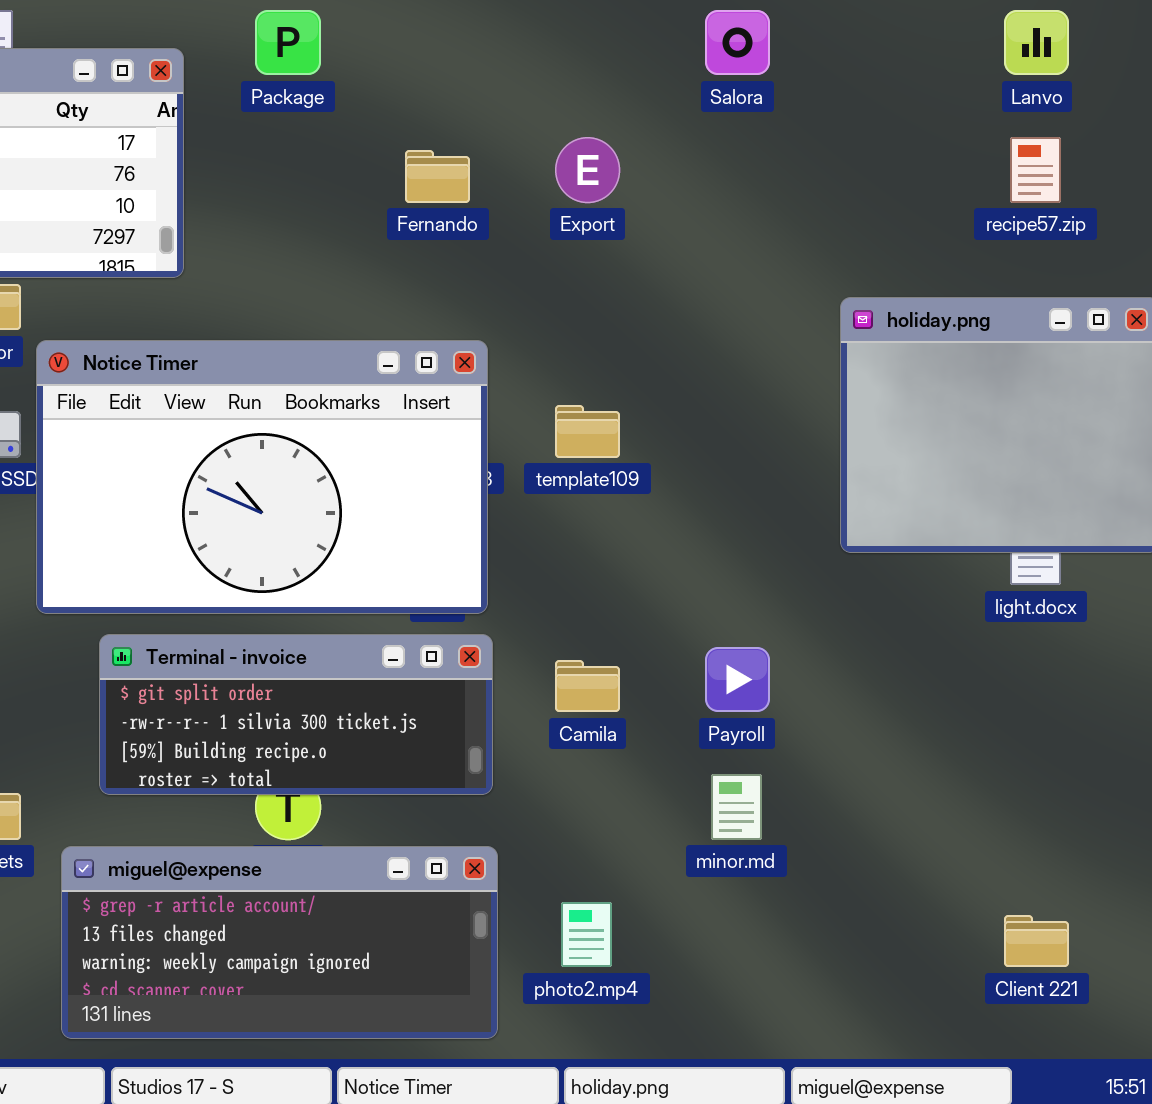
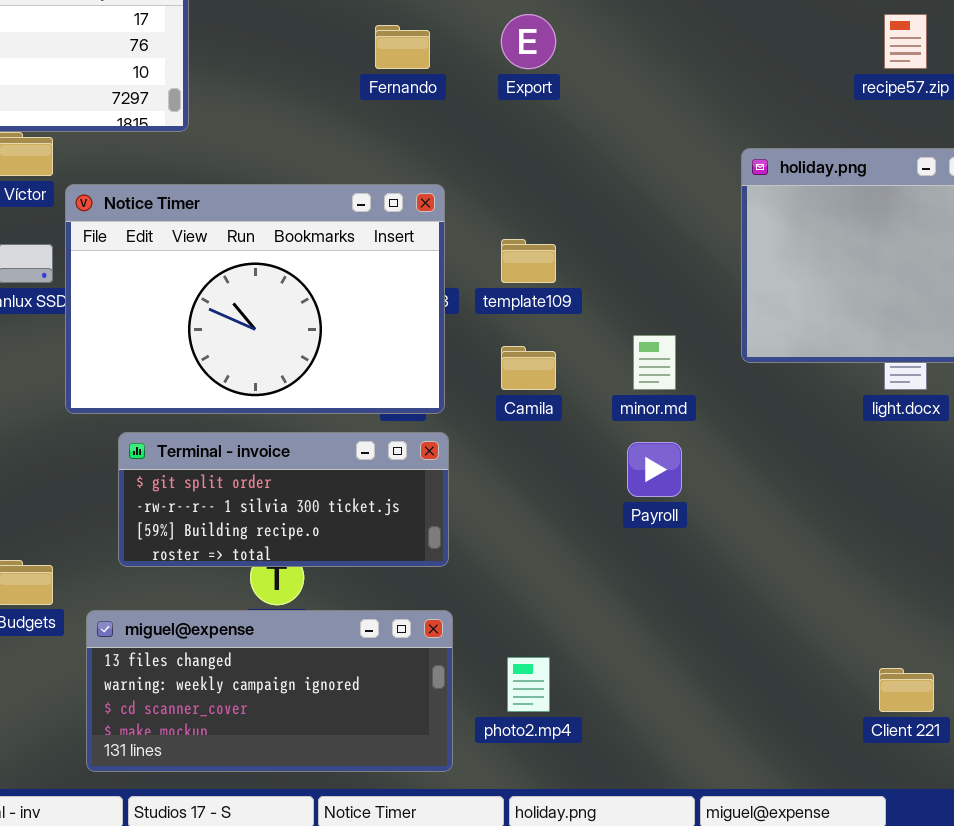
Camila: [555,660,620,712] -> [501,346,556,390], moved
minor.md: [711,774,762,840] -> [633,335,676,390], moved
miguel@expense: [61,846,498,1039] -> [86,610,453,772], scrolled down 1 row

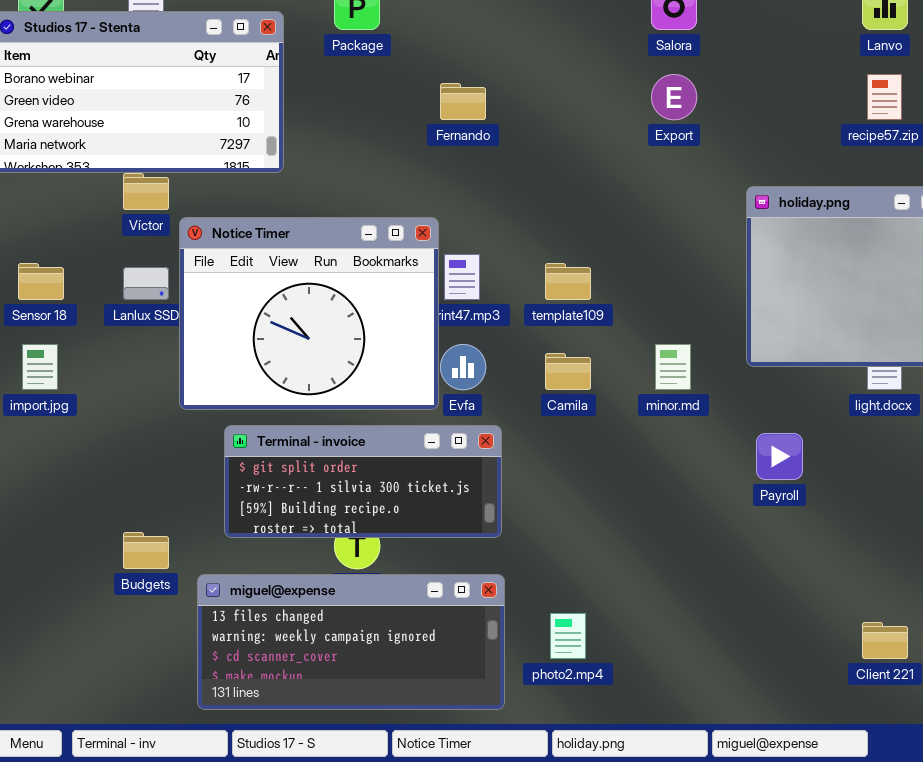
Export: [501,14,556,69] -> [651,74,697,120], moved
Notice Timer: [65,184,445,414] -> [179,217,439,410], resized
Payroll: [627,442,682,497] -> [756,433,803,480], moved

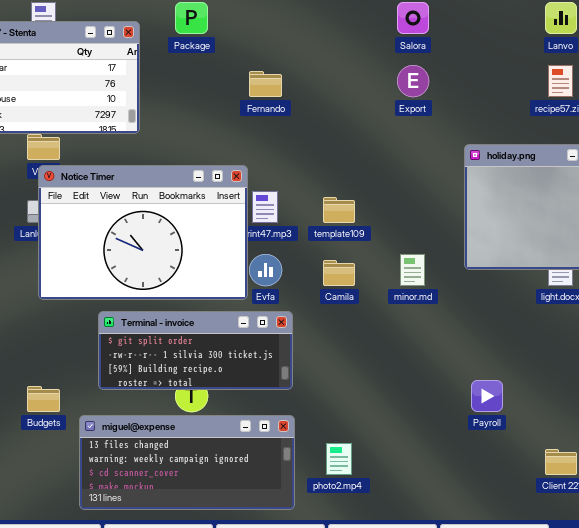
Notice Timer: [179,217,439,410] -> [38,165,248,300], resized
Payroll: [756,433,803,480] -> [471,380,503,412], moved

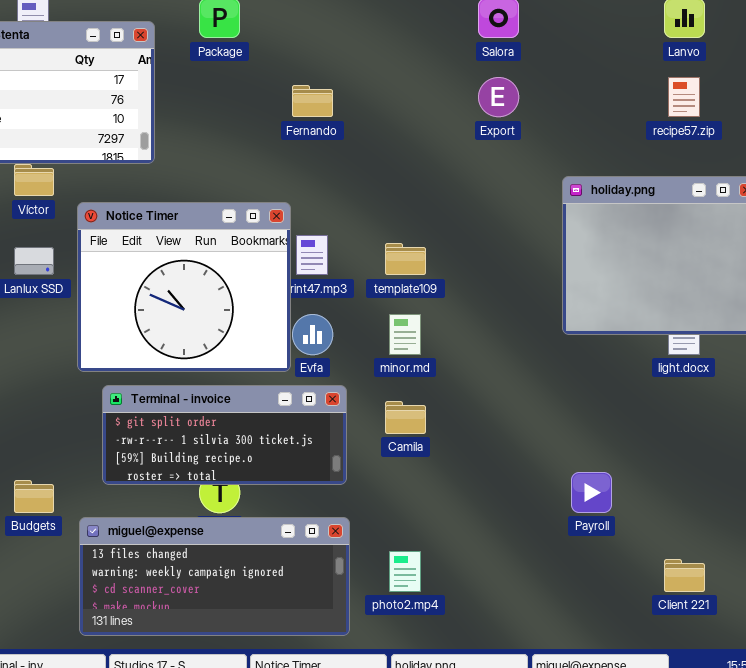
Notice Timer: [38,165,248,300] -> [77,202,291,372], resized
minor.md: [400,254,425,286] -> [389,314,421,355], moved
Camila: [323,260,355,286] -> [385,401,426,434], moved

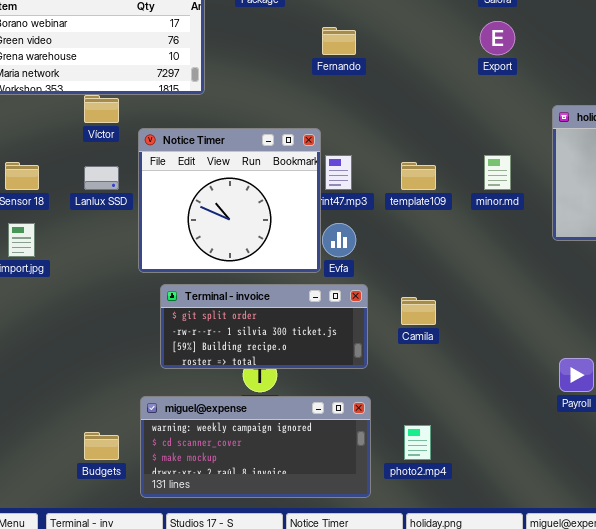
minor.md: [389,314,421,355] -> [484,155,511,190], moved
Budgets: [14,480,54,513] -> [84,432,119,460], moved
miguel@expense: [79,517,350,636] -> [140,396,371,498], scrolled down 1 row

